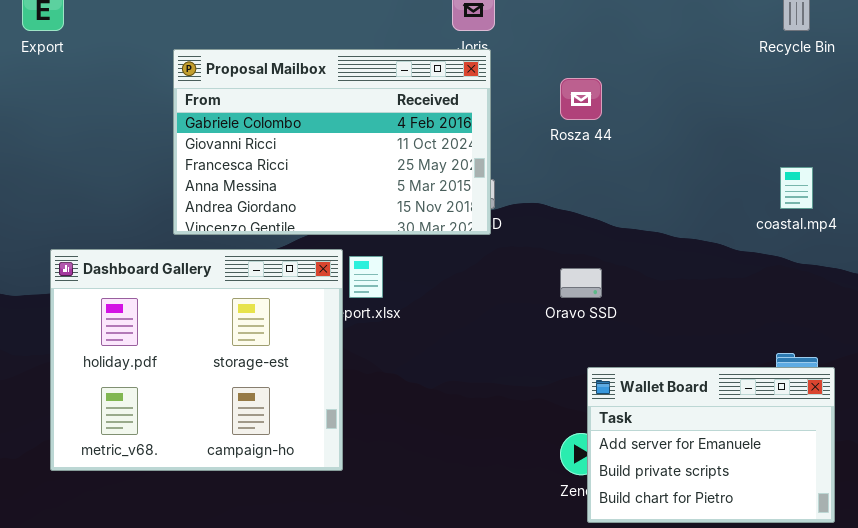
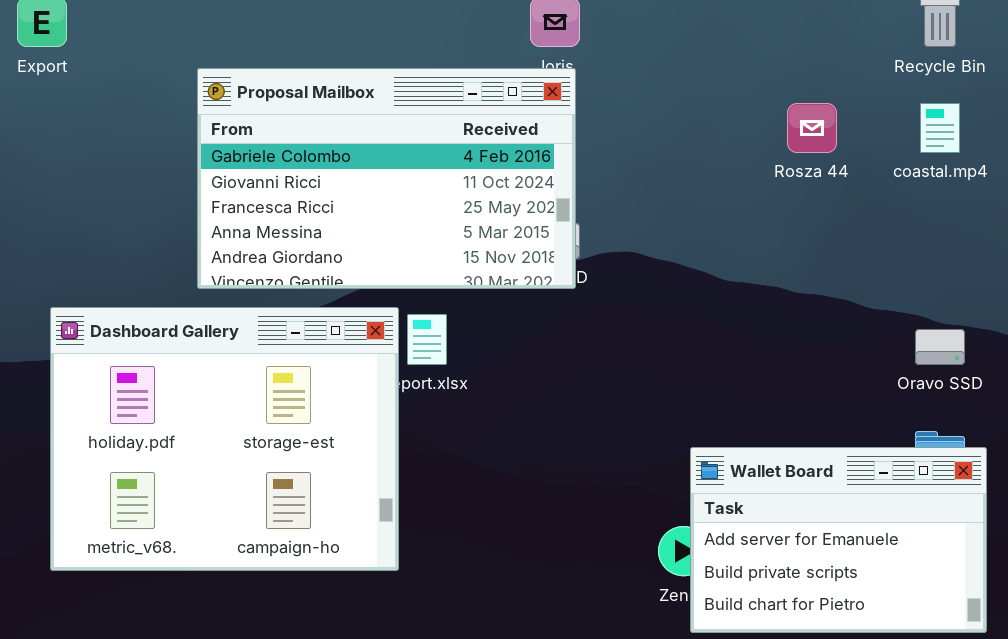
Rosza 44: [560,78,602,120] -> [787,103,837,153], moved
coastal.mp4: [780,167,813,209] -> [920,103,960,153], moved
Oravo SSD: [560,268,602,298] -> [915,329,965,365], moved

